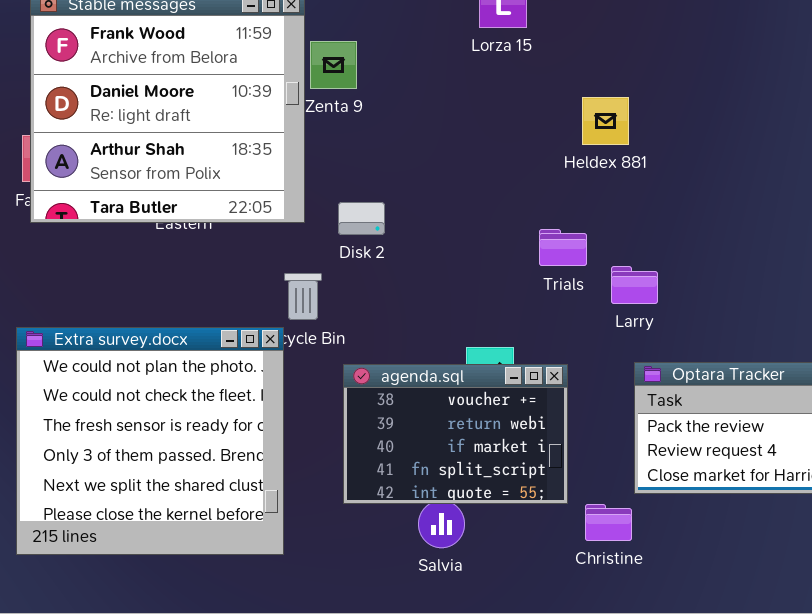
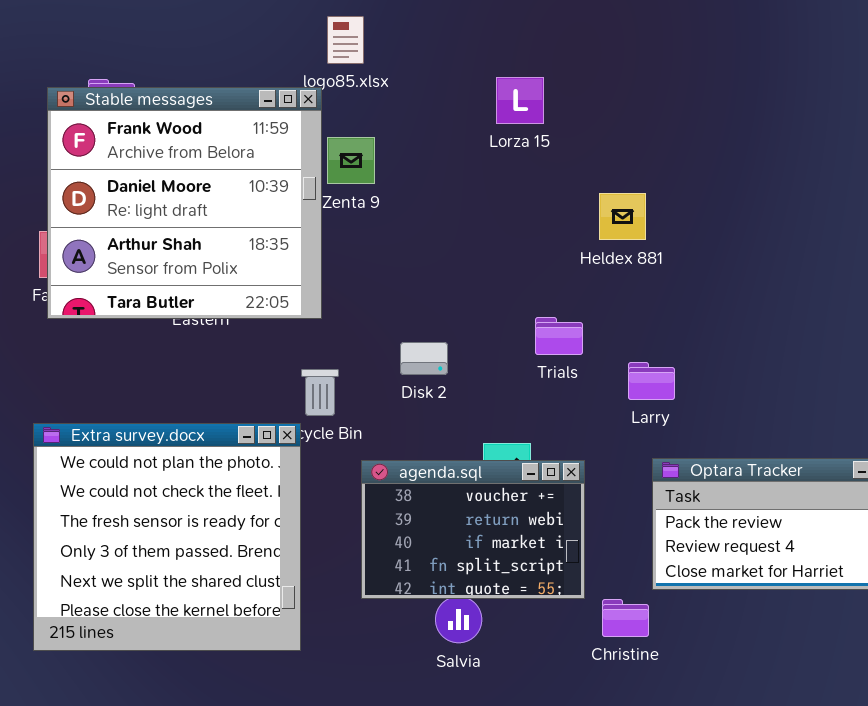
Disk 2: [338,202,385,235] -> [400,342,448,375], moved
Trials: [539,229,587,266] -> [535,317,583,355], moved

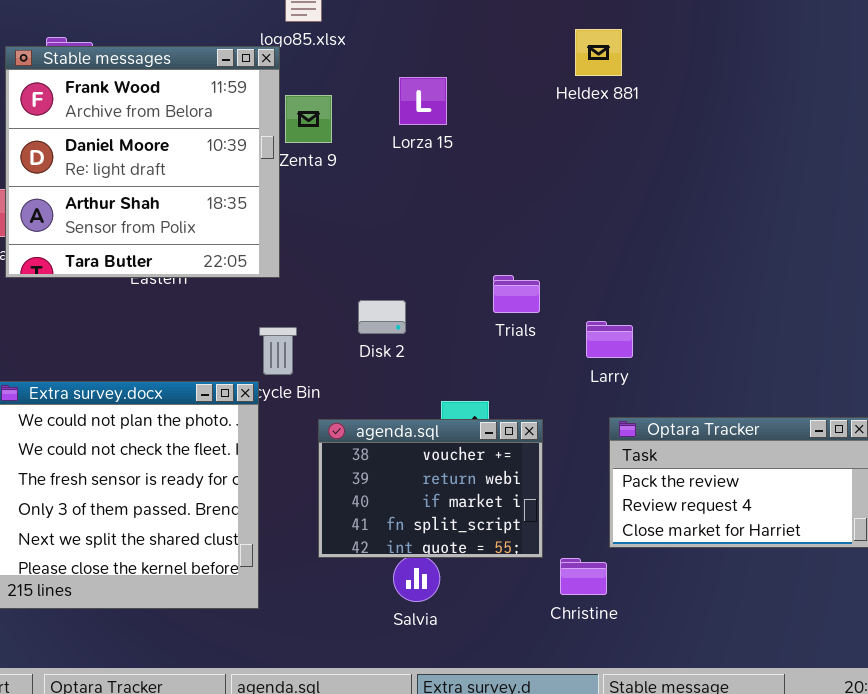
Lorza 15: [496,77,544,124] -> [399,77,447,125], moved
Heldex 881: [599,193,646,240] -> [575,29,622,76], moved

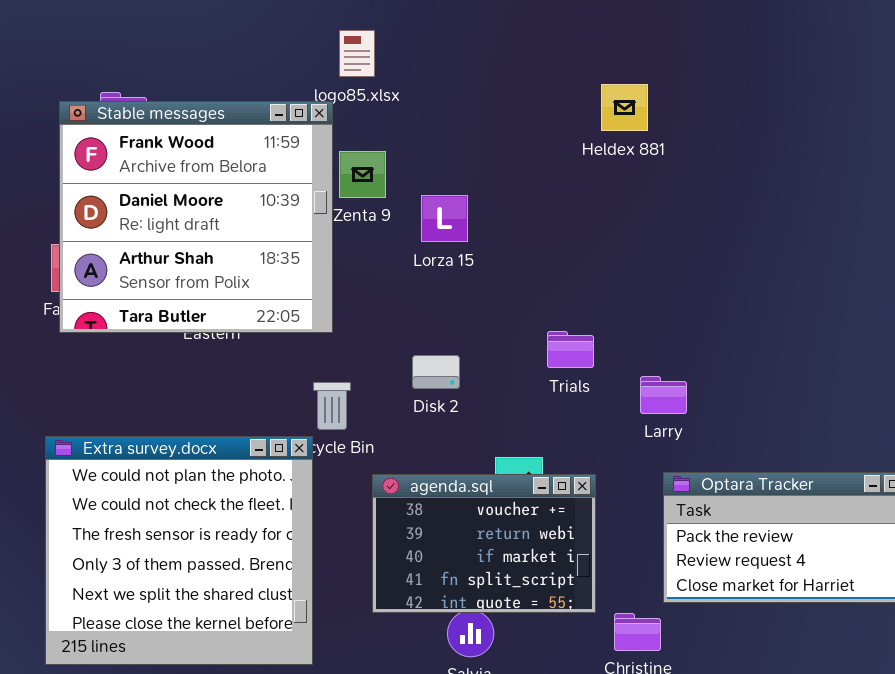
Heldex 881: [575,29,622,76] -> [601,84,648,131], moved
Lorza 15: [399,77,447,125] -> [421,195,468,242], moved

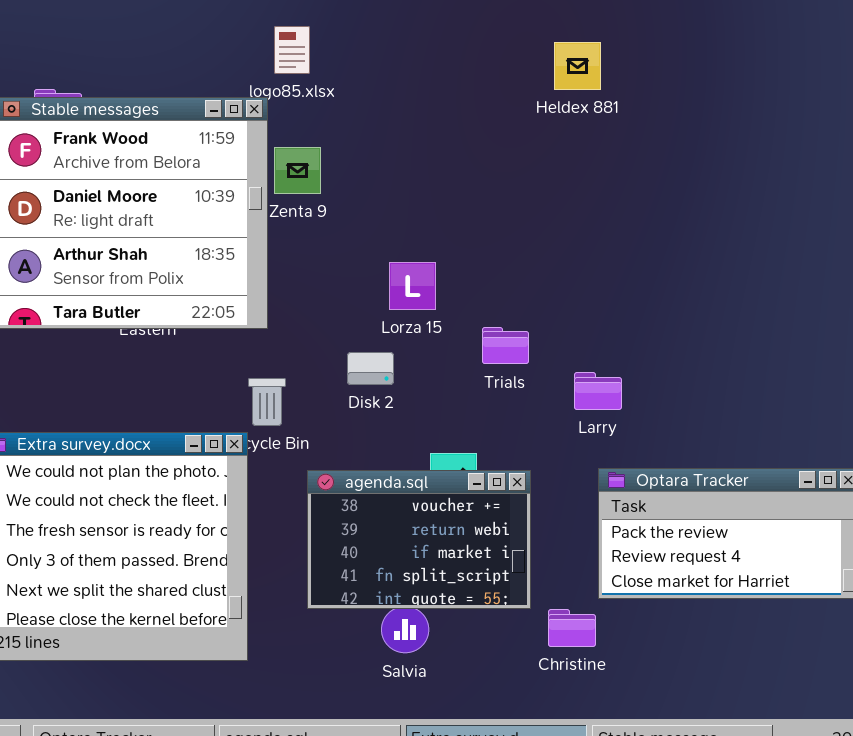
Heldex 881: [601,84,648,131] -> [554,42,601,90], moved
Lorza 15: [421,195,468,242] -> [389,262,436,310], moved

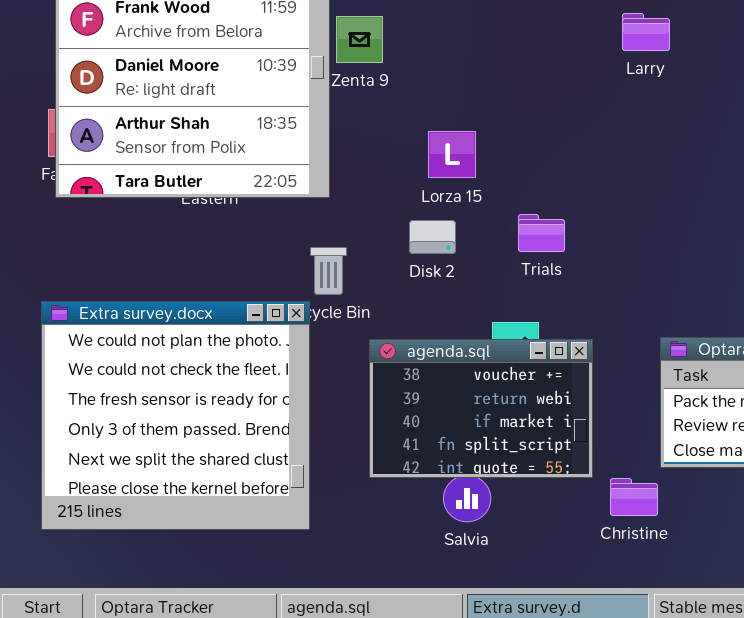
Lorza 15: [389,262,436,310] -> [428,131,476,178], moved
Trials: [482,327,529,364] -> [518,214,565,252], moved
Larry: [574,372,622,410] -> [622,13,670,51], moved

